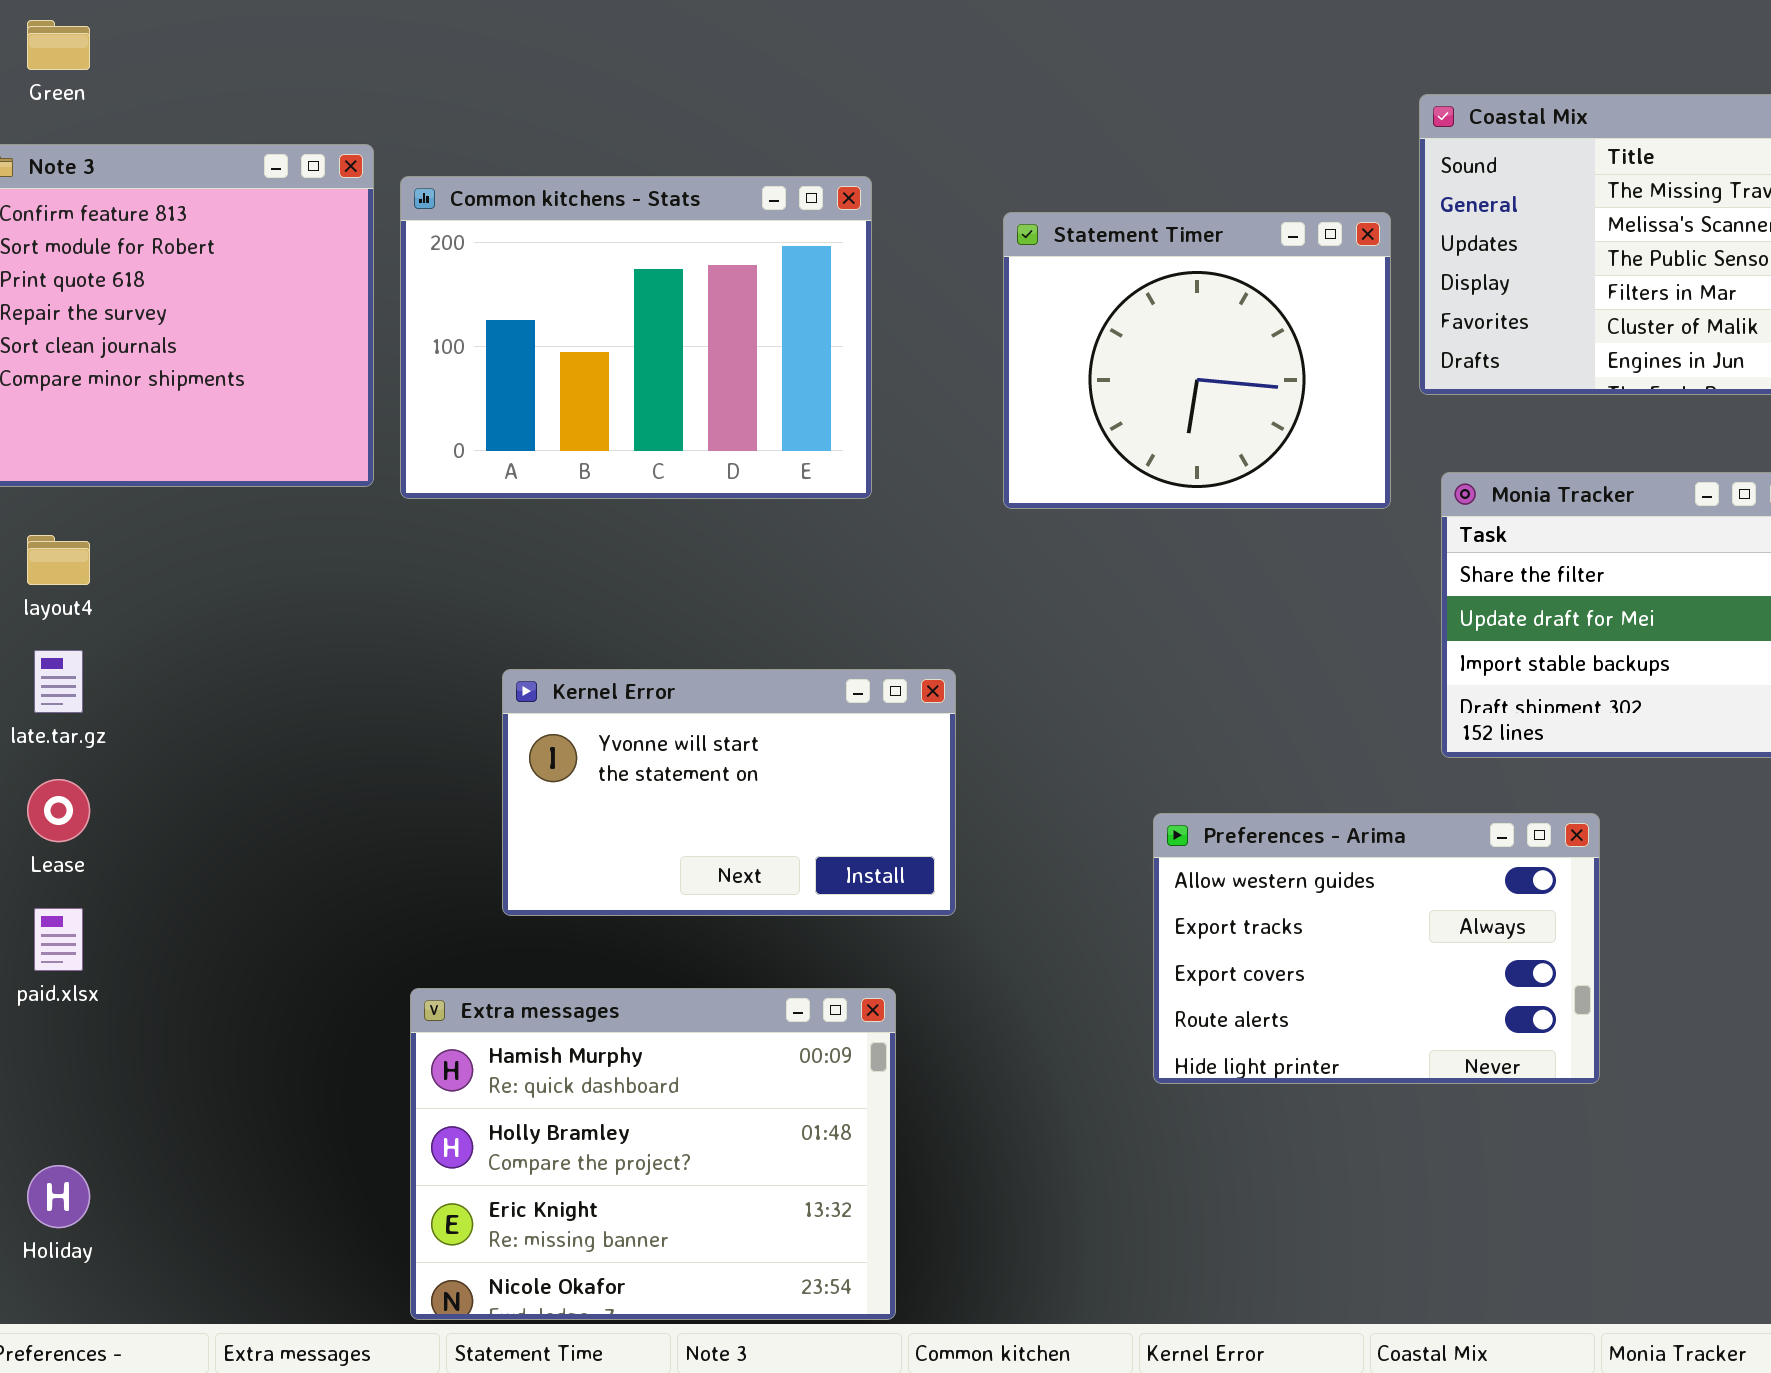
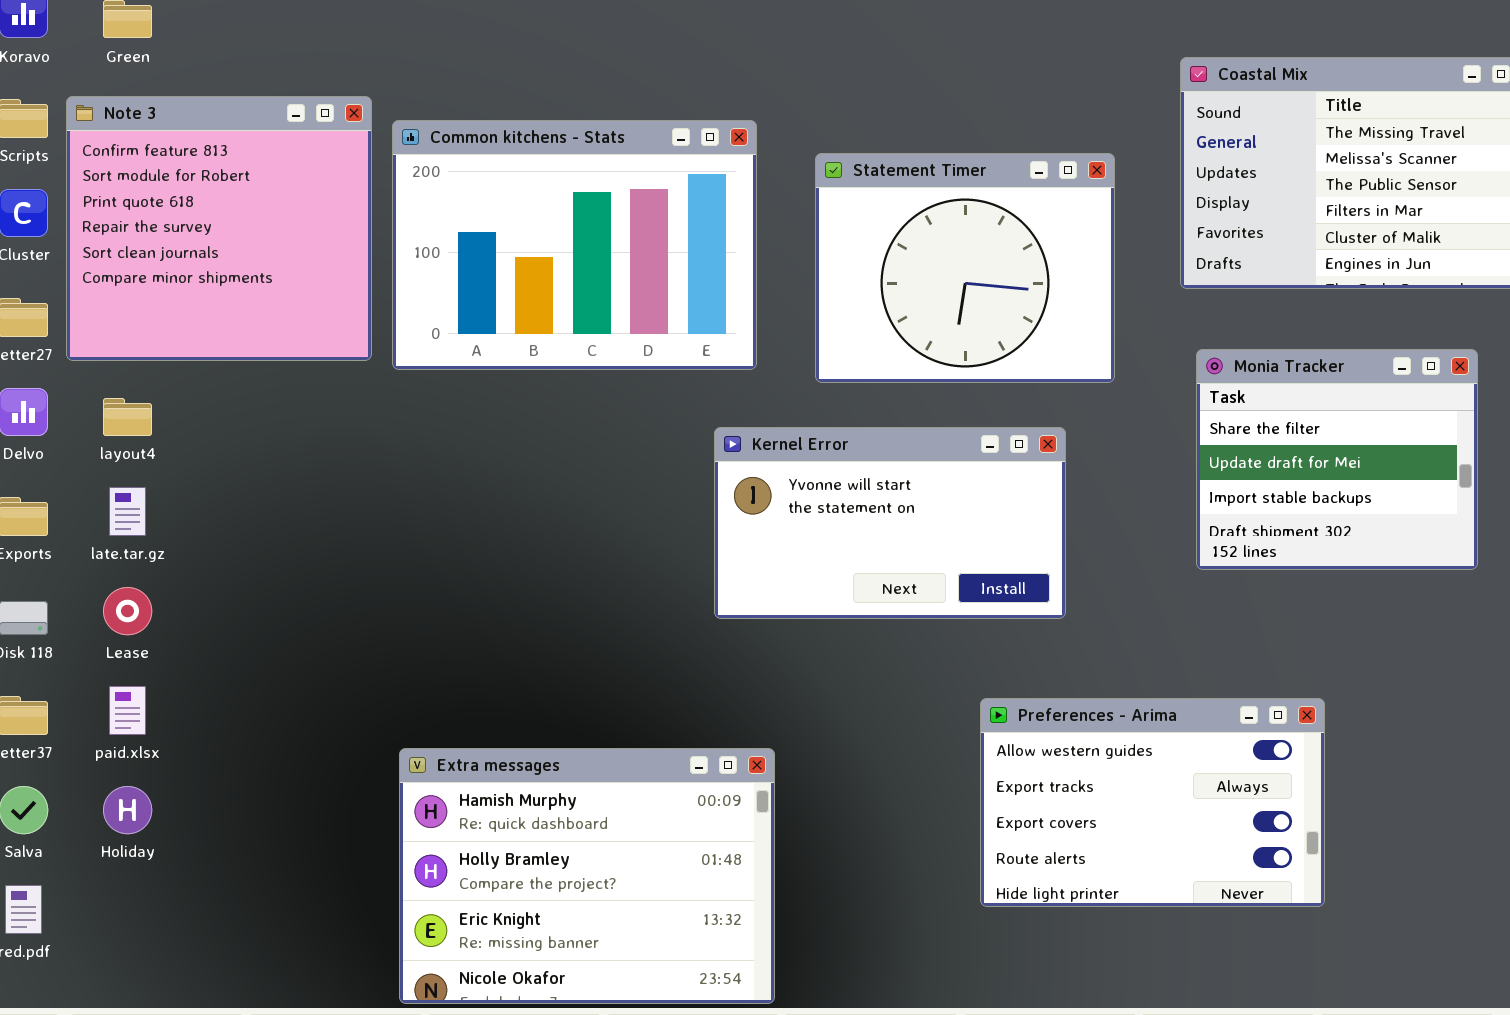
Statement Timer: [1003,212,1391,509] -> [815,153,1115,383], moved
Kernel Error: [502,669,956,916] -> [714,427,1066,619], moved
Preferences - Arima: [1153,813,1600,1084] -> [980,698,1325,907], moved
Holiday: [27,1165,90,1228] -> [103,786,152,834], moved

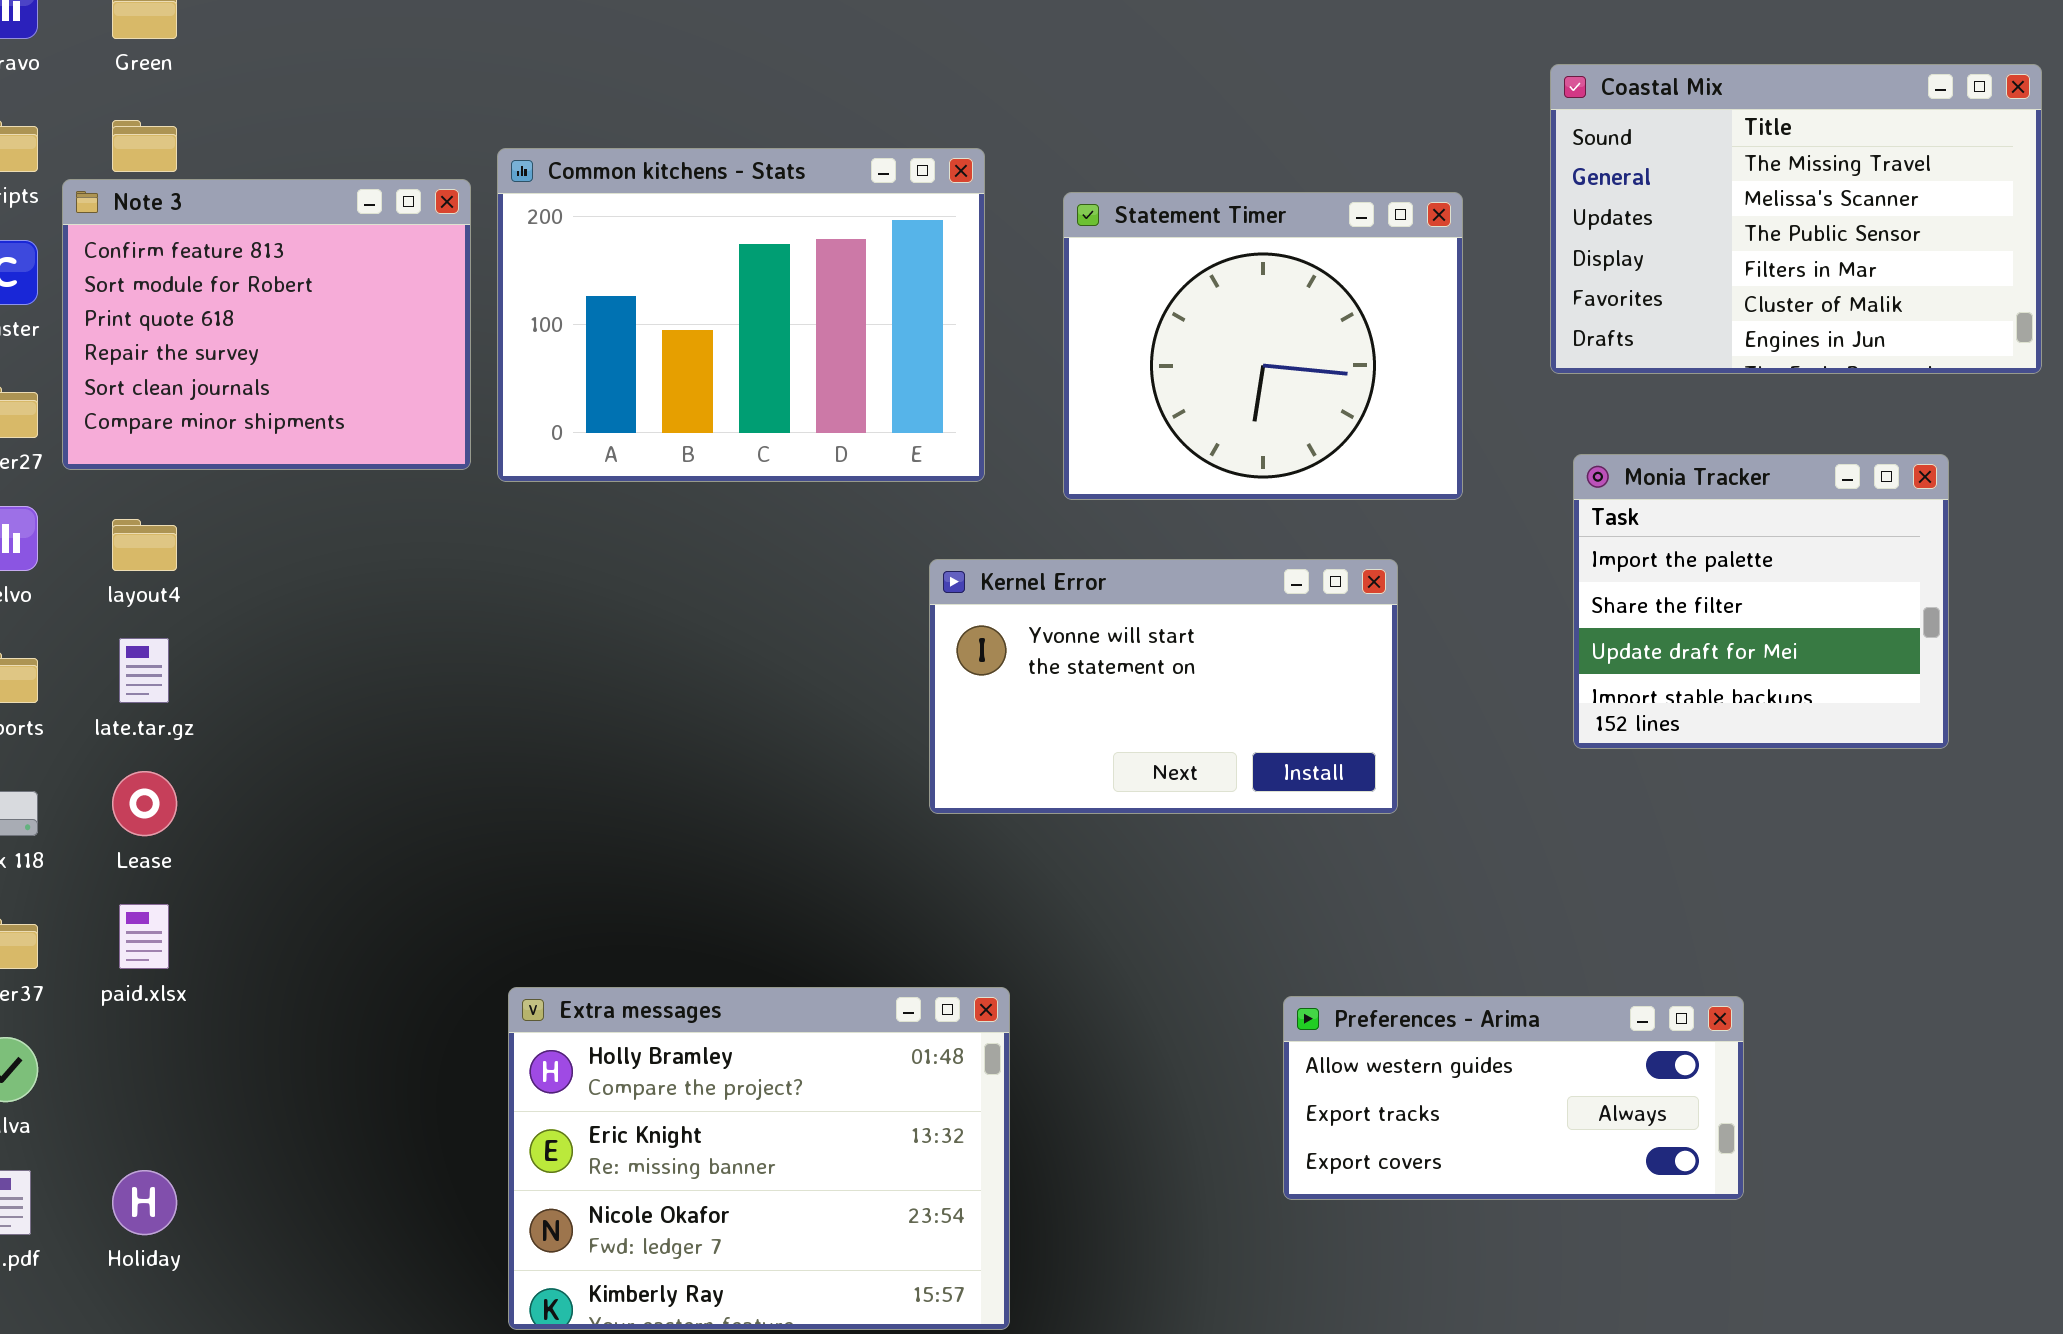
Note 3: [66,96,372,361] -> [62,179,471,470], resized
Monia Tracker: [1196,349,1478,570] -> [1573,454,1949,749], scrolled up 1 row
Preferences - Arima: [980,698,1325,907] -> [1283,996,1744,1200], resized
Extra messages: [399,748,775,1004] -> [508,987,1010,1330], scrolled down 1 row
Holiday: [103,786,152,834] -> [112,1170,177,1235], moved

